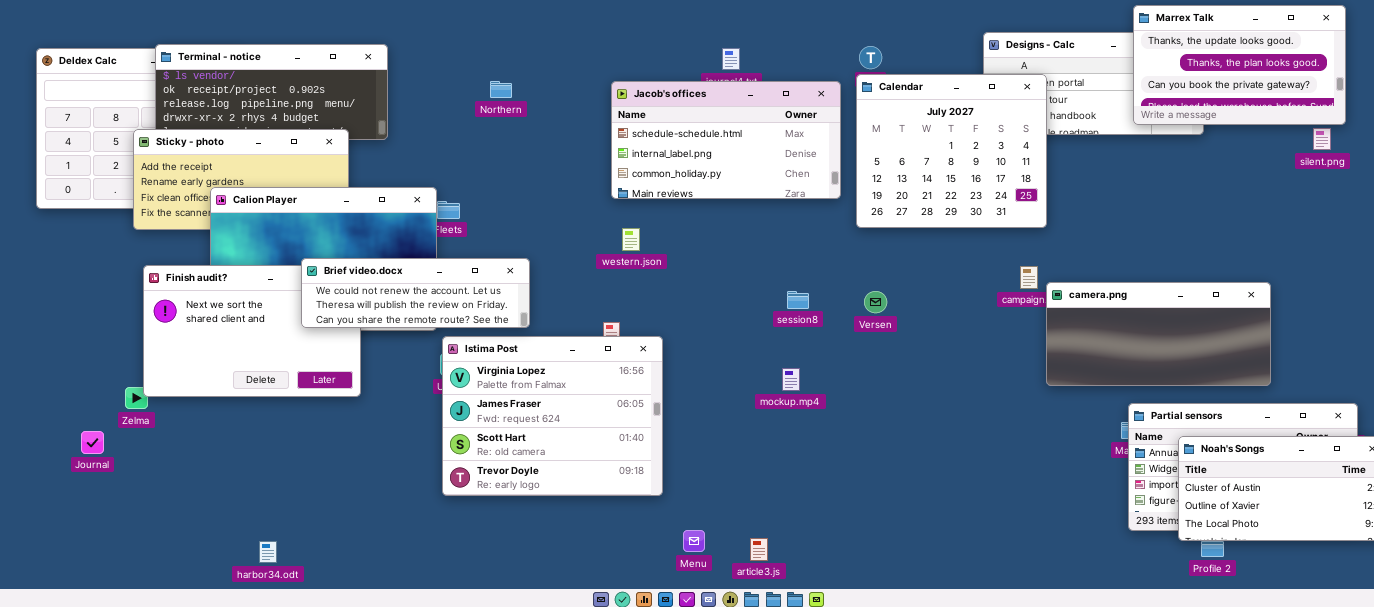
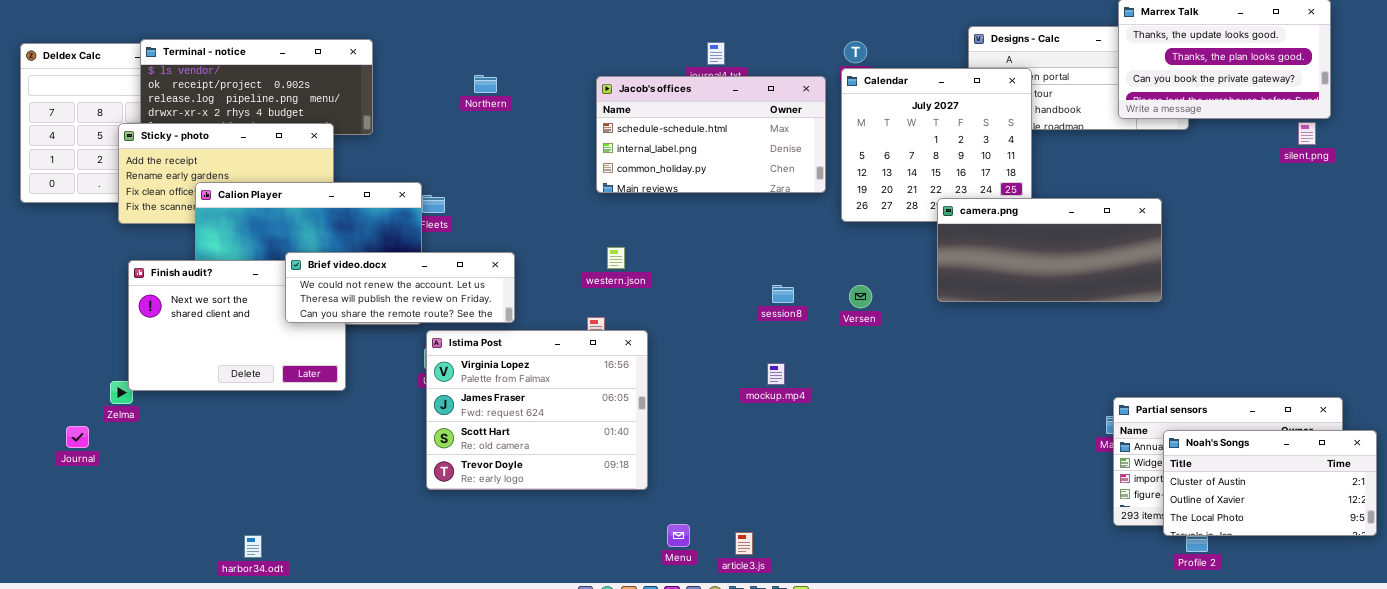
western.json: [622,228,640,251] -> [607,247,625,269], moved
camera.png: [1046,282,1271,386] -> [937,198,1162,302], moved

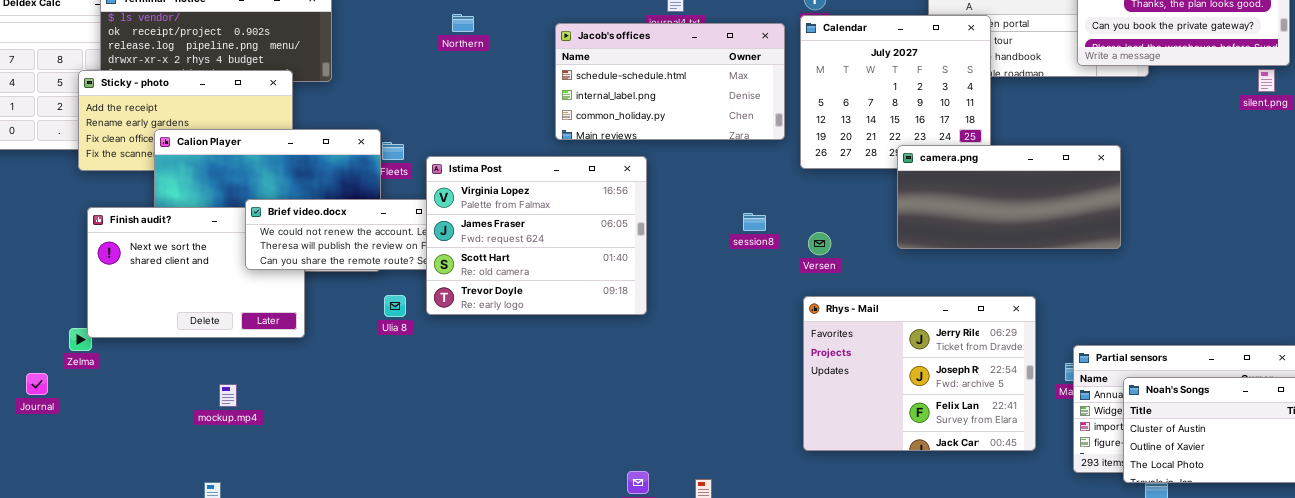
Northern: [474,75,497,93] -> [452,14,474,32], moved
session8: [772,285,794,303] -> [743,213,766,231], moved
Istima Post: [426,330,648,490] -> [426,156,647,315], moved
Rhys - Mail: none -> [803,296,1036,451], opened
mockup.mp4: [767,363,785,385] -> [219,384,237,407], moved

